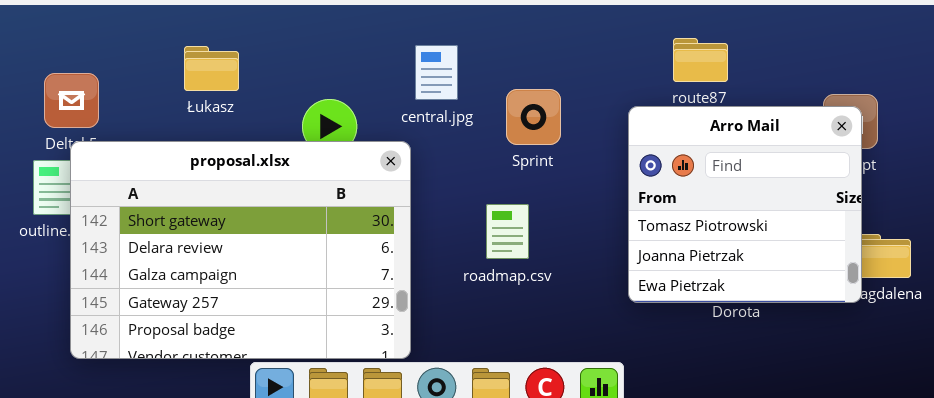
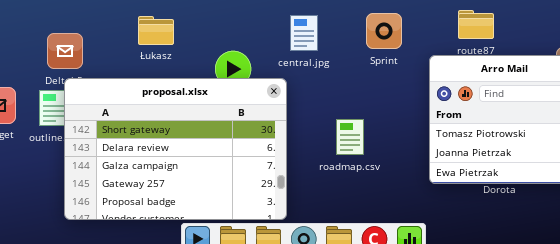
Sprint: [506,89,561,145] -> [366,13,402,49], moved

